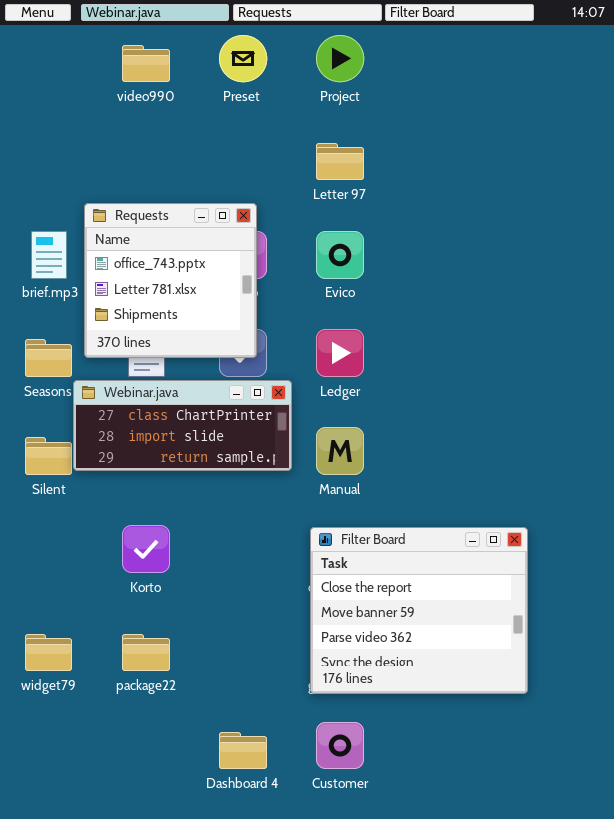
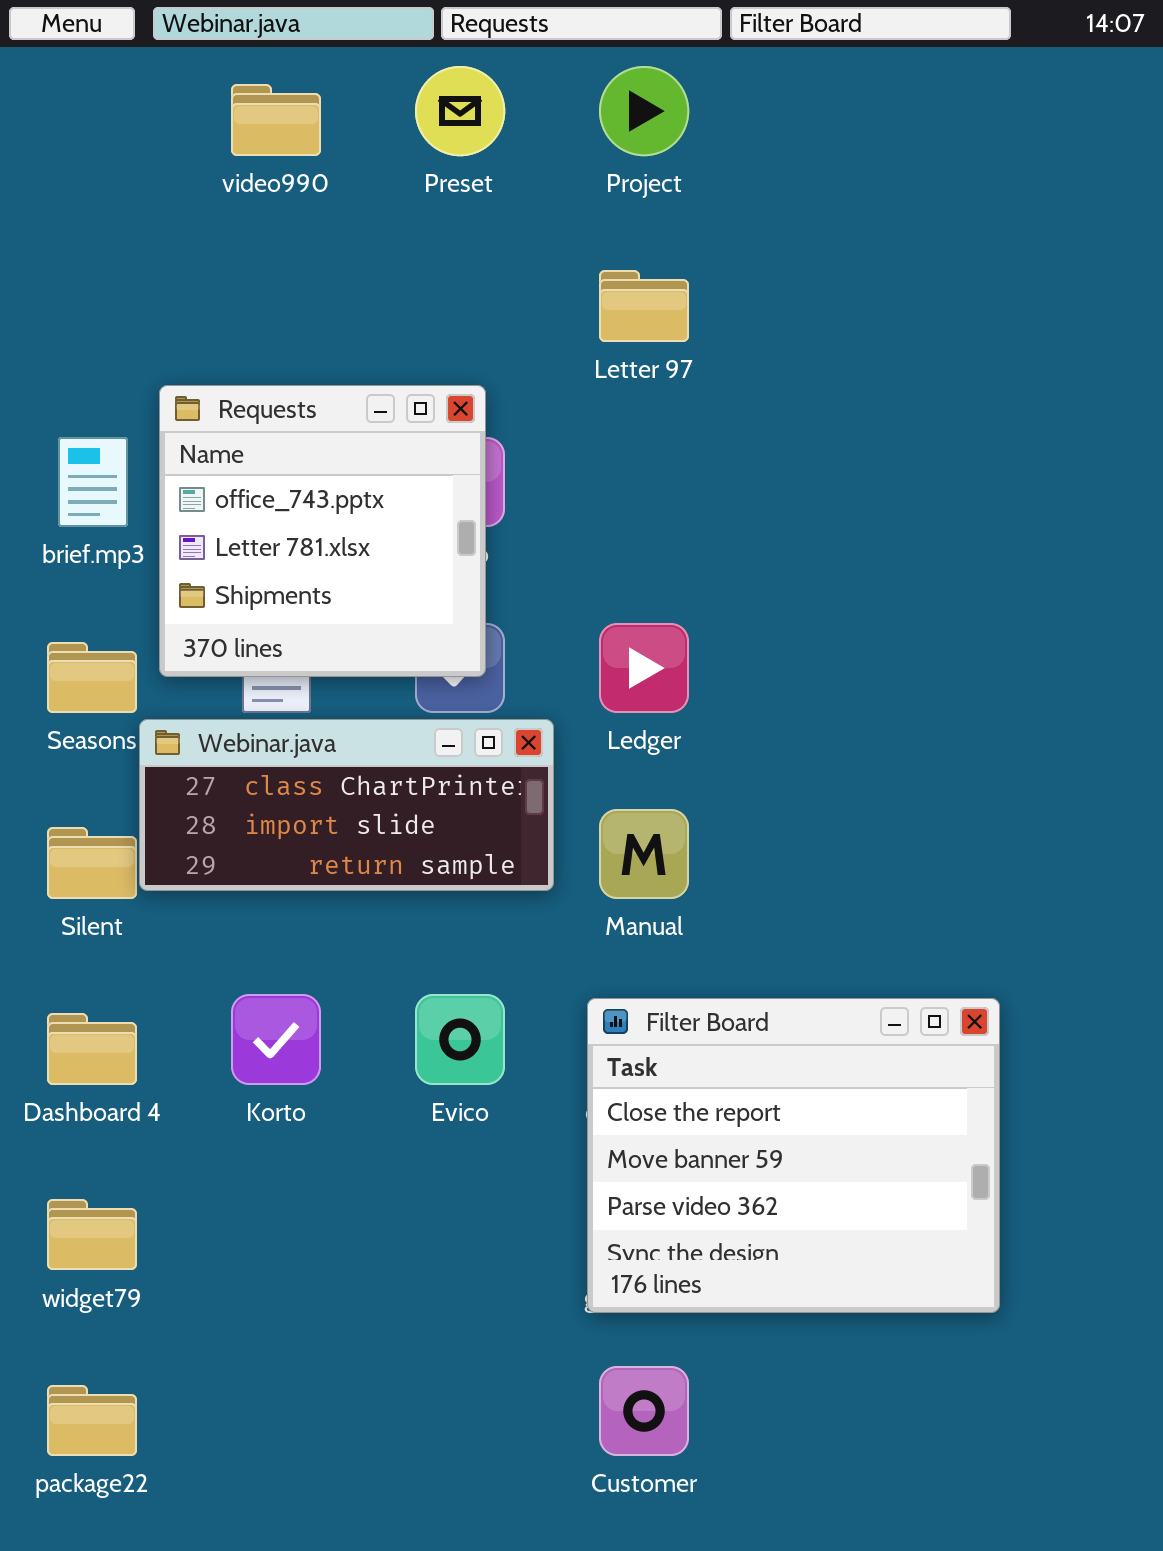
Evico: [316,231,364,279] -> [415,994,505,1085], moved
package22: [122,634,170,671] -> [47,1385,137,1456], moved
Dashboard 4: [219,732,267,769] -> [47,1013,137,1085], moved

